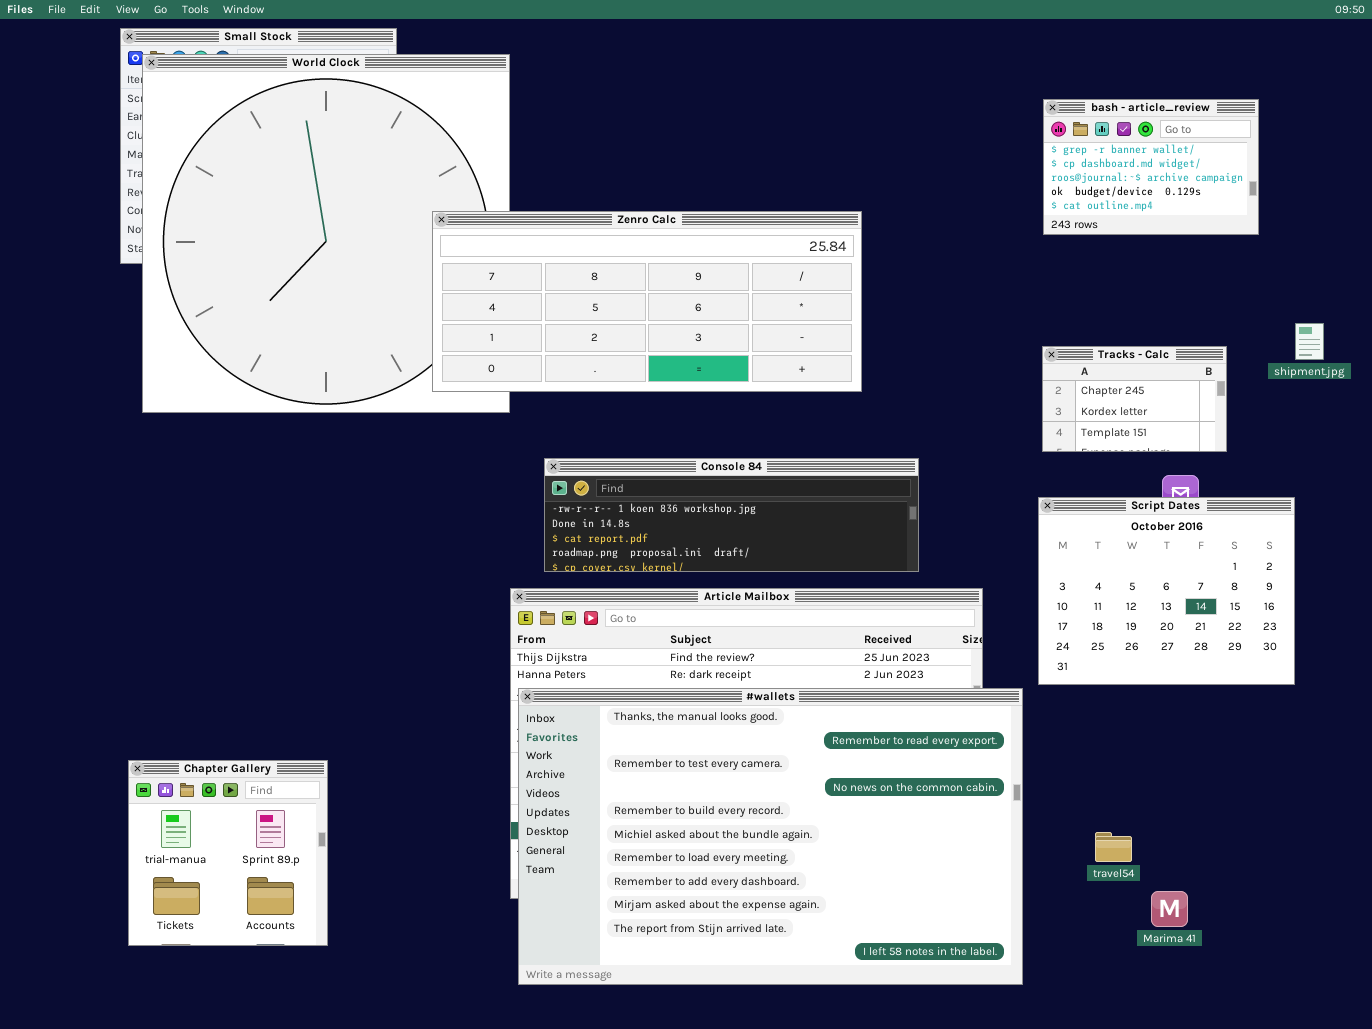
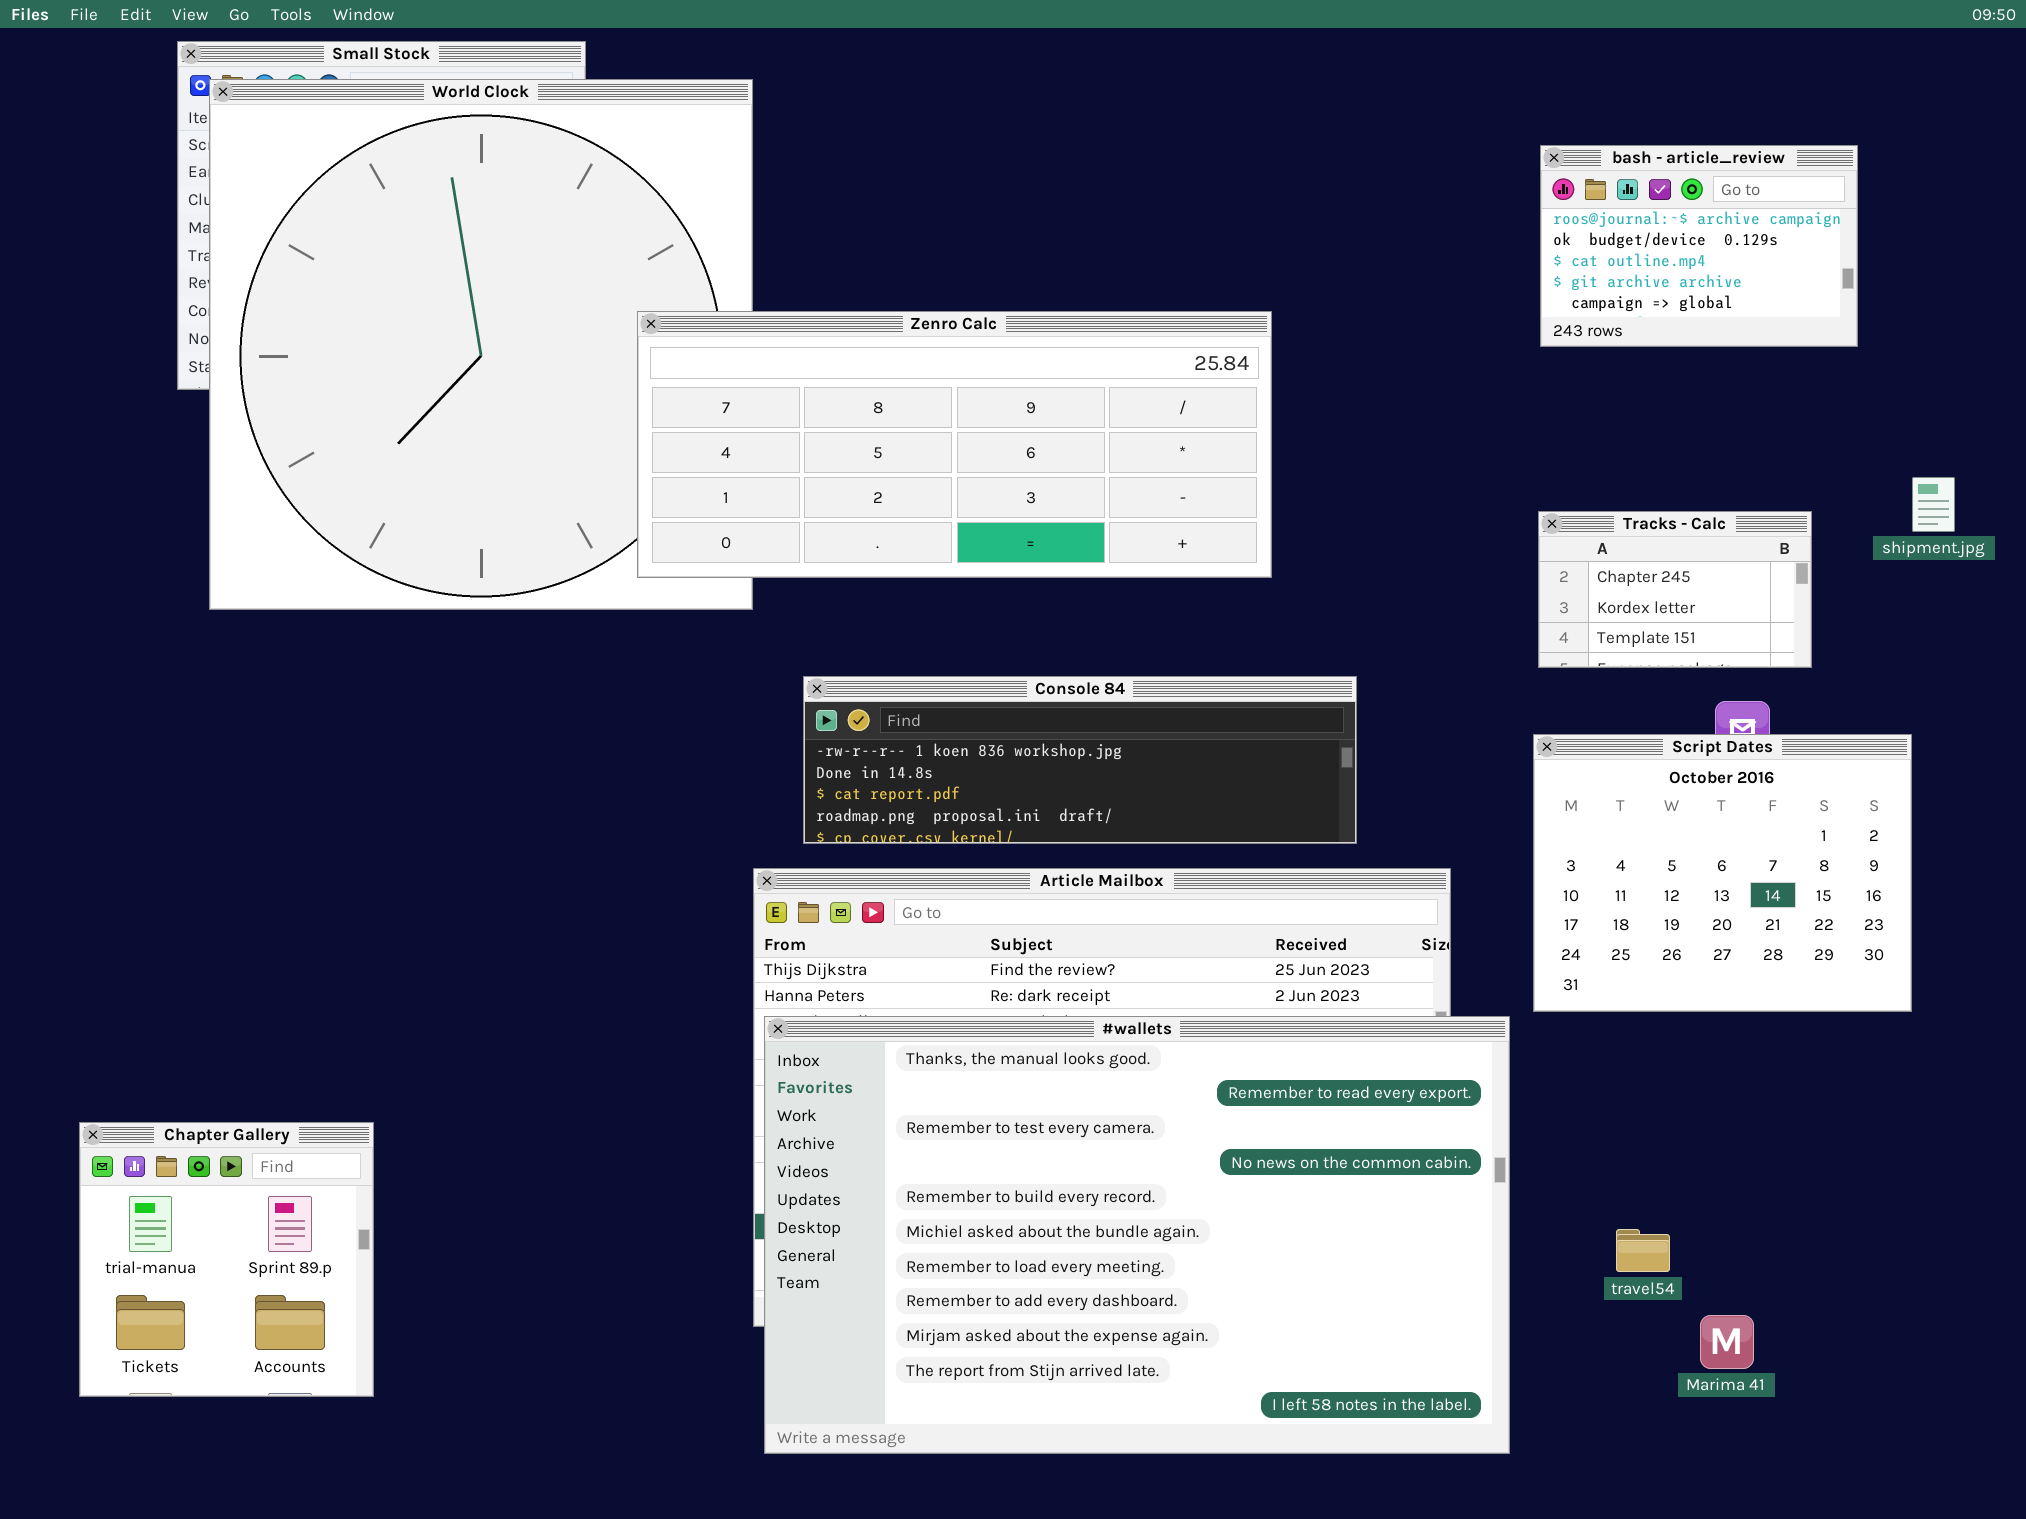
bash - article_review: [1043,99,1259,235] -> [1540,145,1858,347], scrolled down 2 rows
Chapter Gallery: [128,760,328,946] -> [79,1122,374,1397], moved

